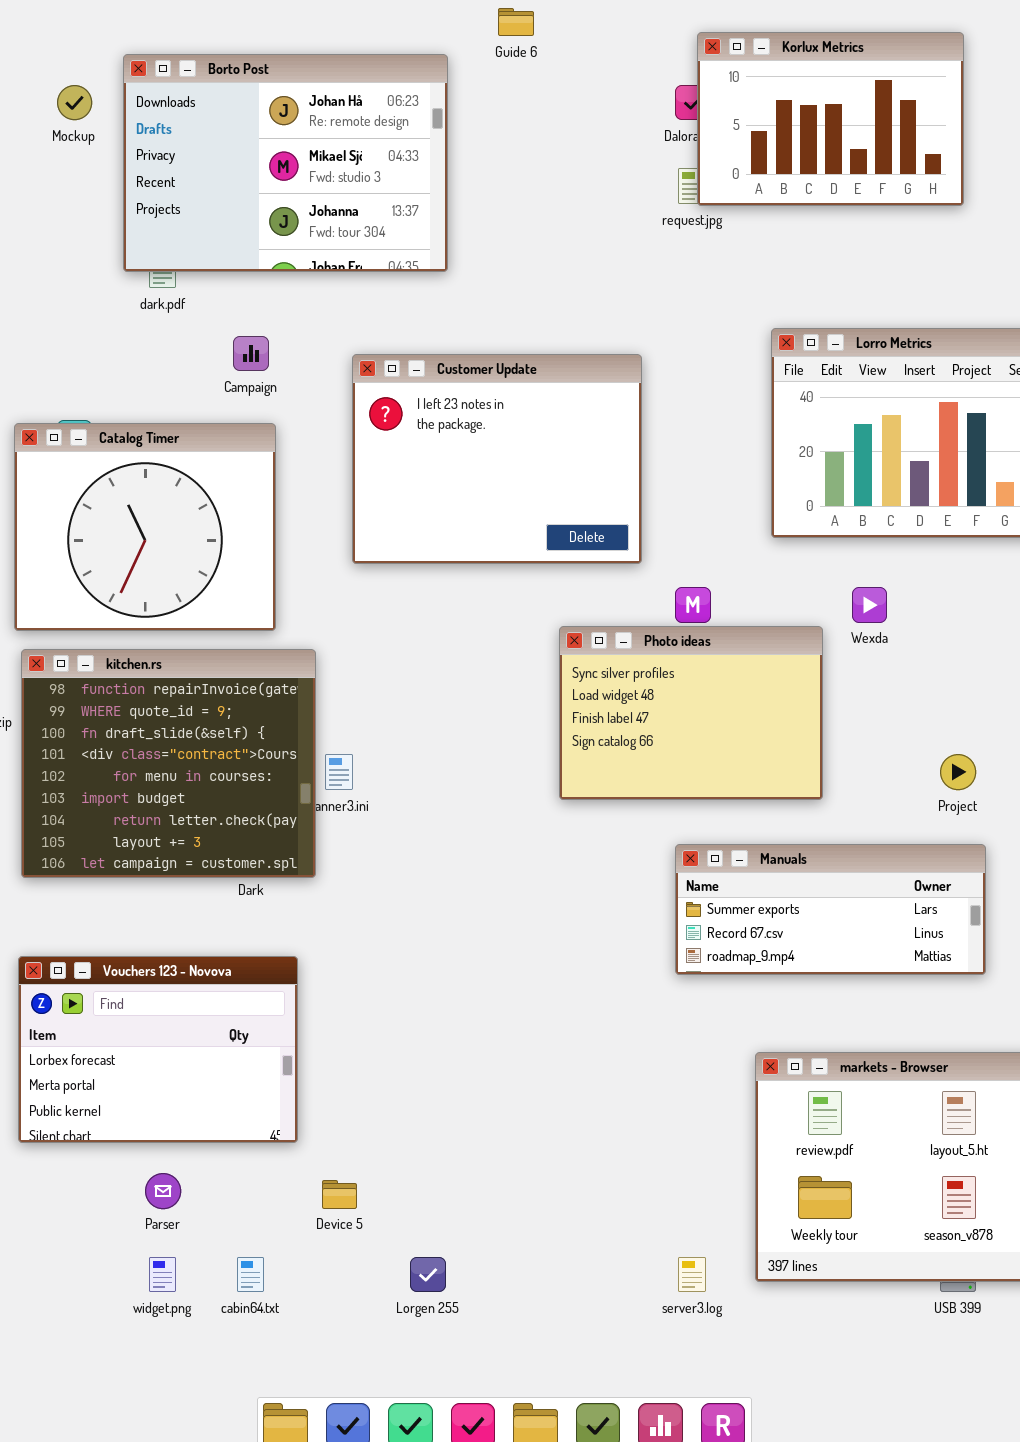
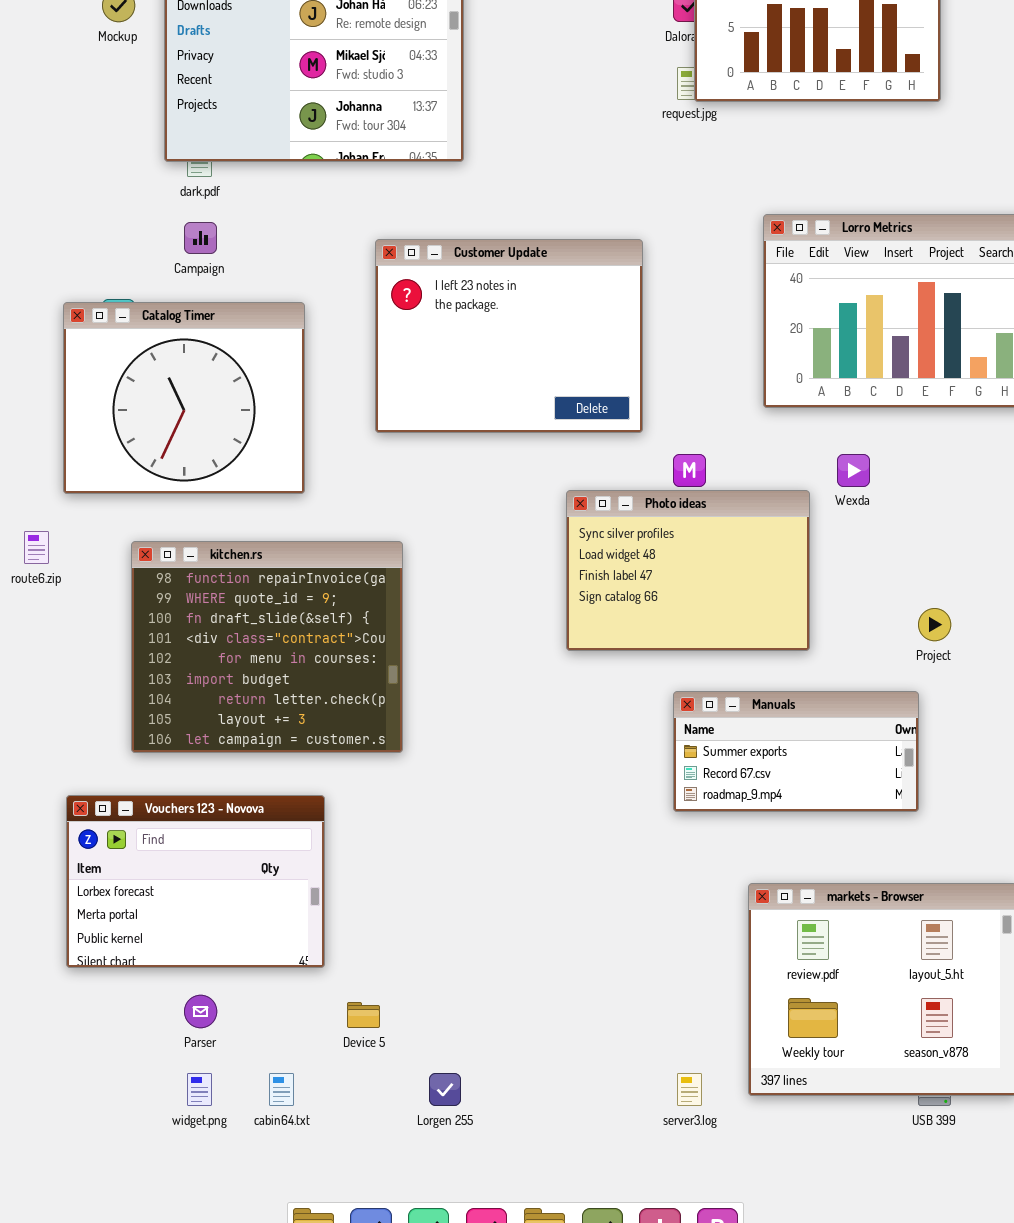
Campaign: [233,336,269,371] -> [184,222,217,254], moved
kitchen.rs: [21,649,316,878] -> [131,541,403,753], moved
Manuals: [675,844,986,975] -> [673,691,919,812], resized

